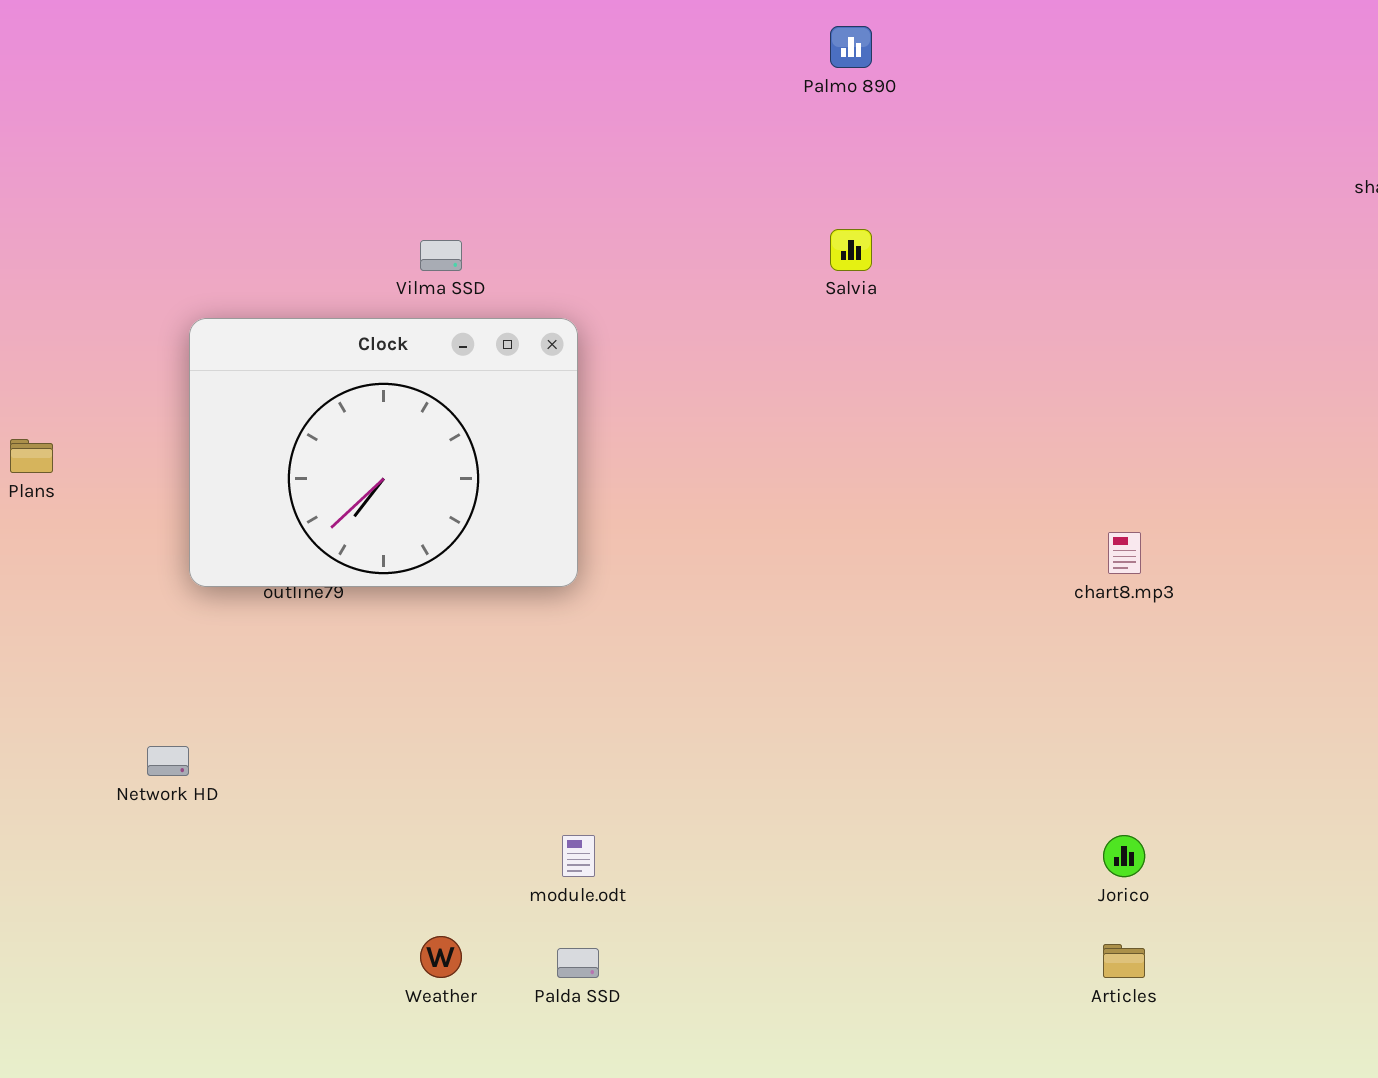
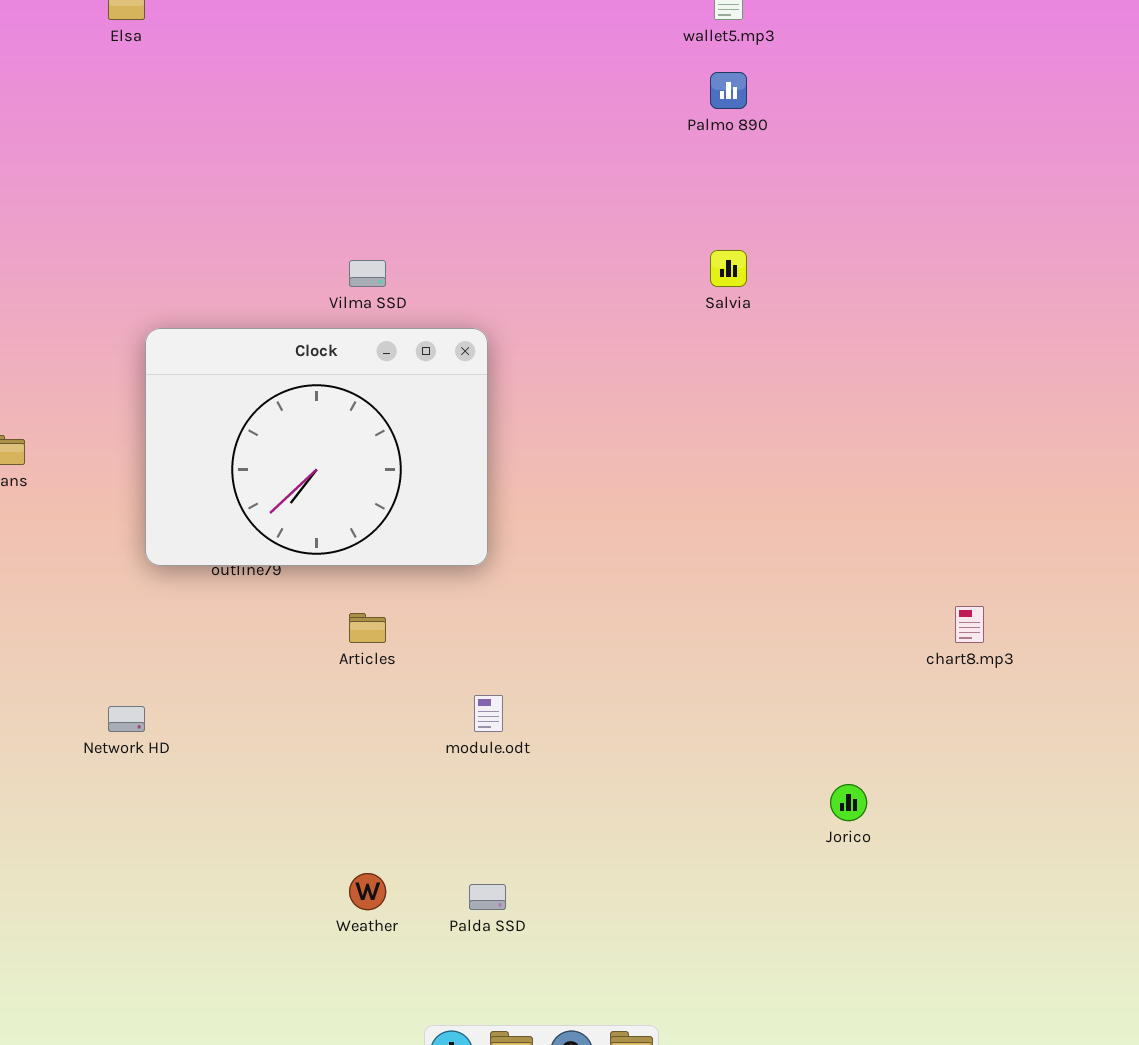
chart8.mp3: [1108,532,1141,574] -> [955,606,984,643], moved
module.odt: [562,835,595,877] -> [474,695,503,732], moved
Jorico: [1103,835,1145,877] -> [830,784,867,821], moved
Articles: [1103,944,1145,978] -> [349,613,386,643], moved

